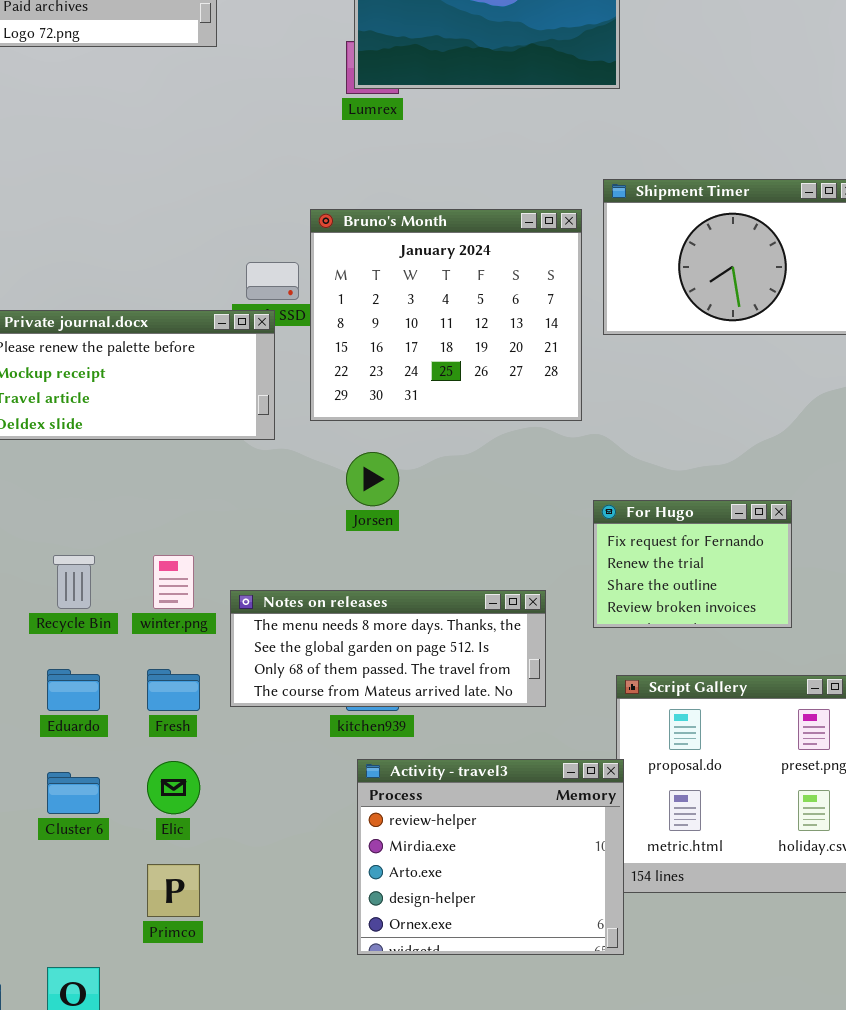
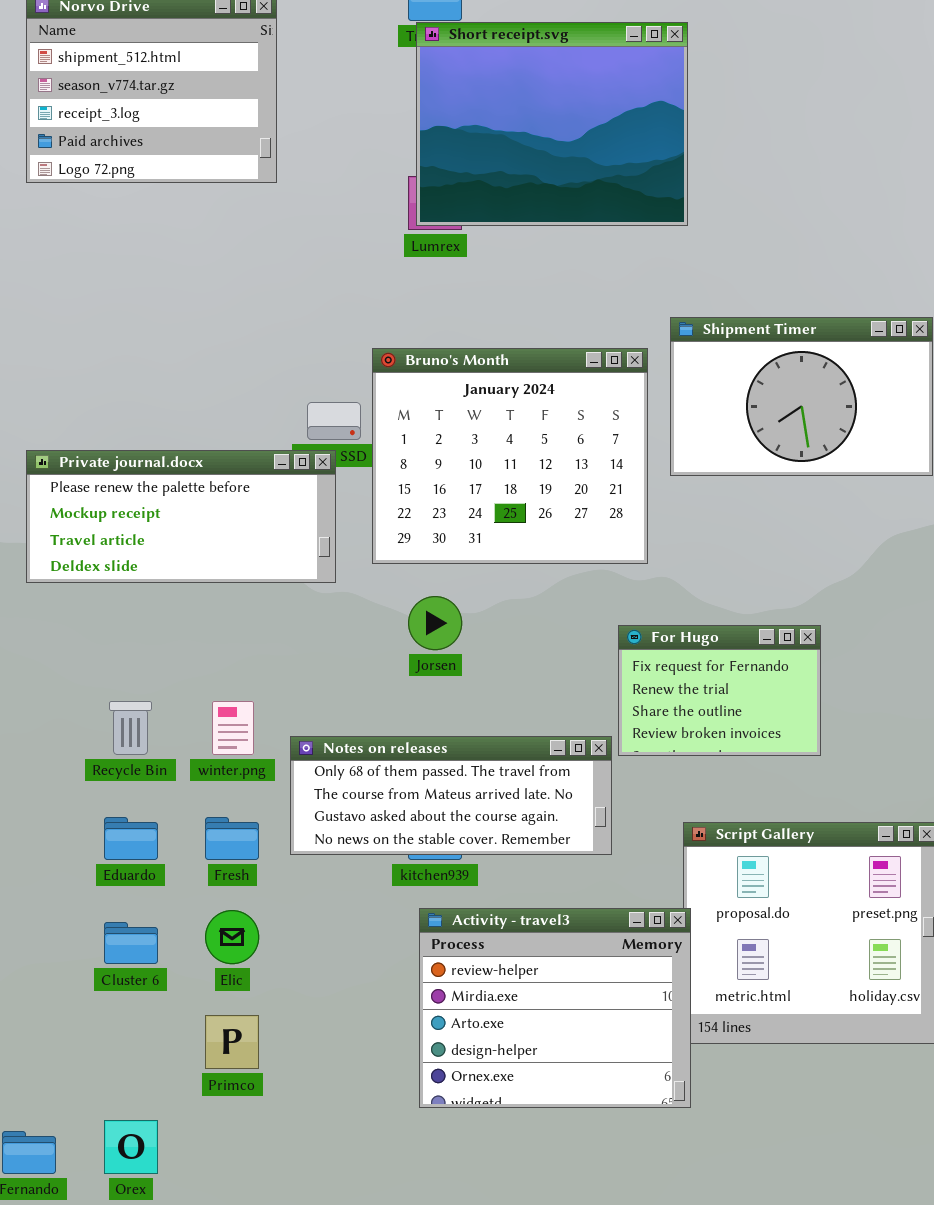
For Hugo: [593,500,792,628] -> [618,625,821,756], moved
Notes on releases: [230,590,546,707] -> [290,736,612,855], scrolled down 2 rows

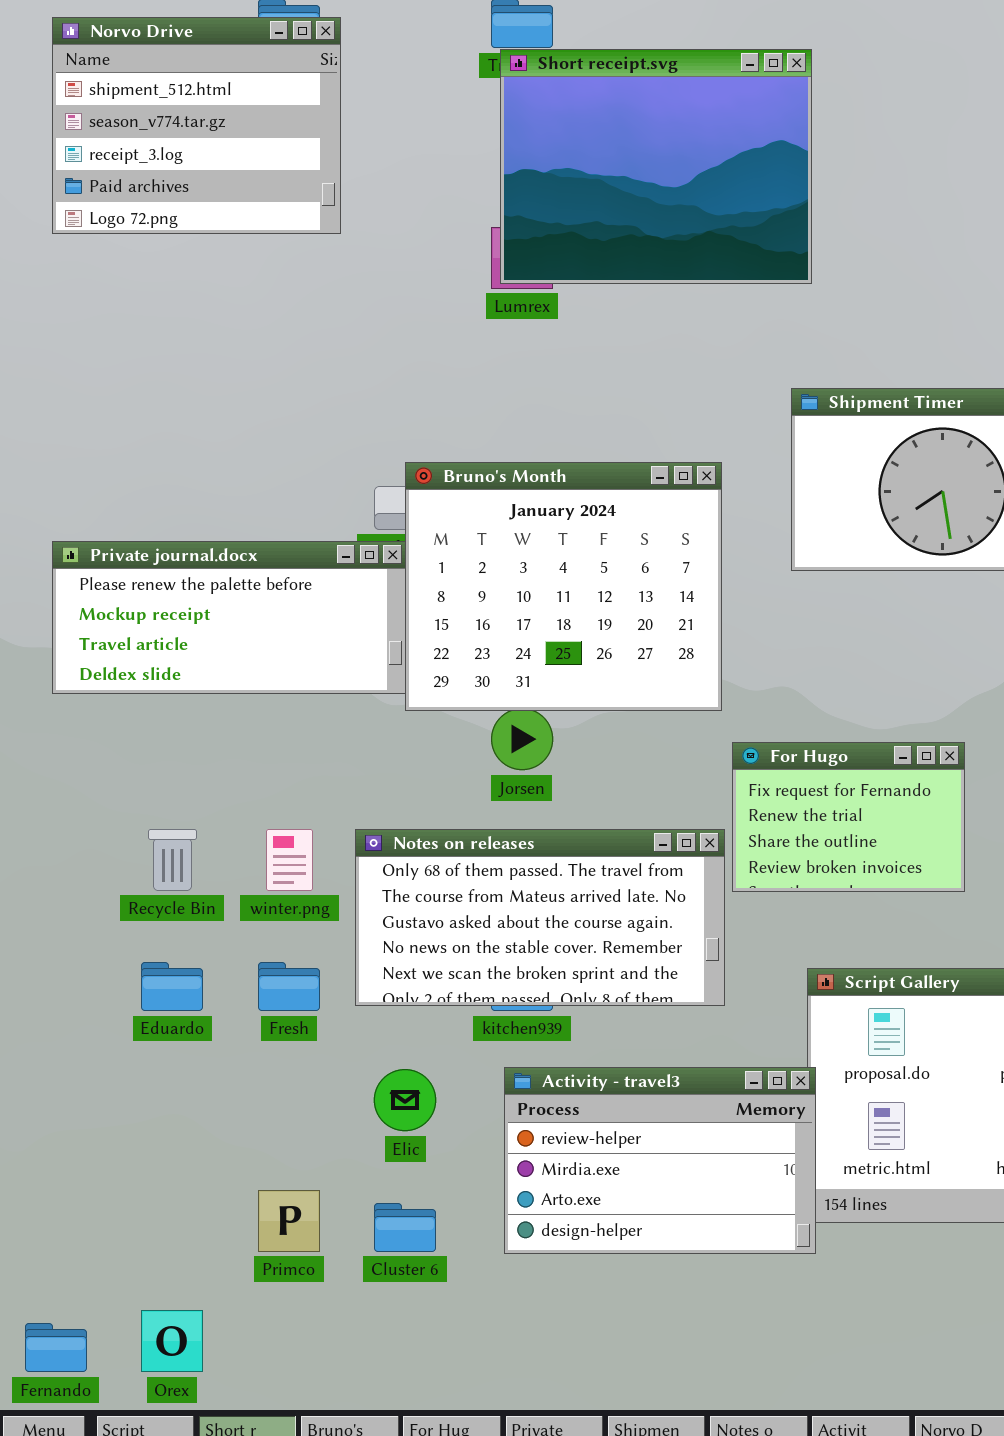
Bruno's Month: [372,348,648,564] -> [405,462,722,711], moved
Notes on releases: [290,736,612,855] -> [355,829,725,1006], resized
Activity - travel3: [419,908,691,1108] -> [504,1067,816,1254], resized
Elic: [205,910,259,964] -> [374,1069,436,1131], moved
Cluster 6: [104,922,158,964] -> [374,1203,436,1252], moved

